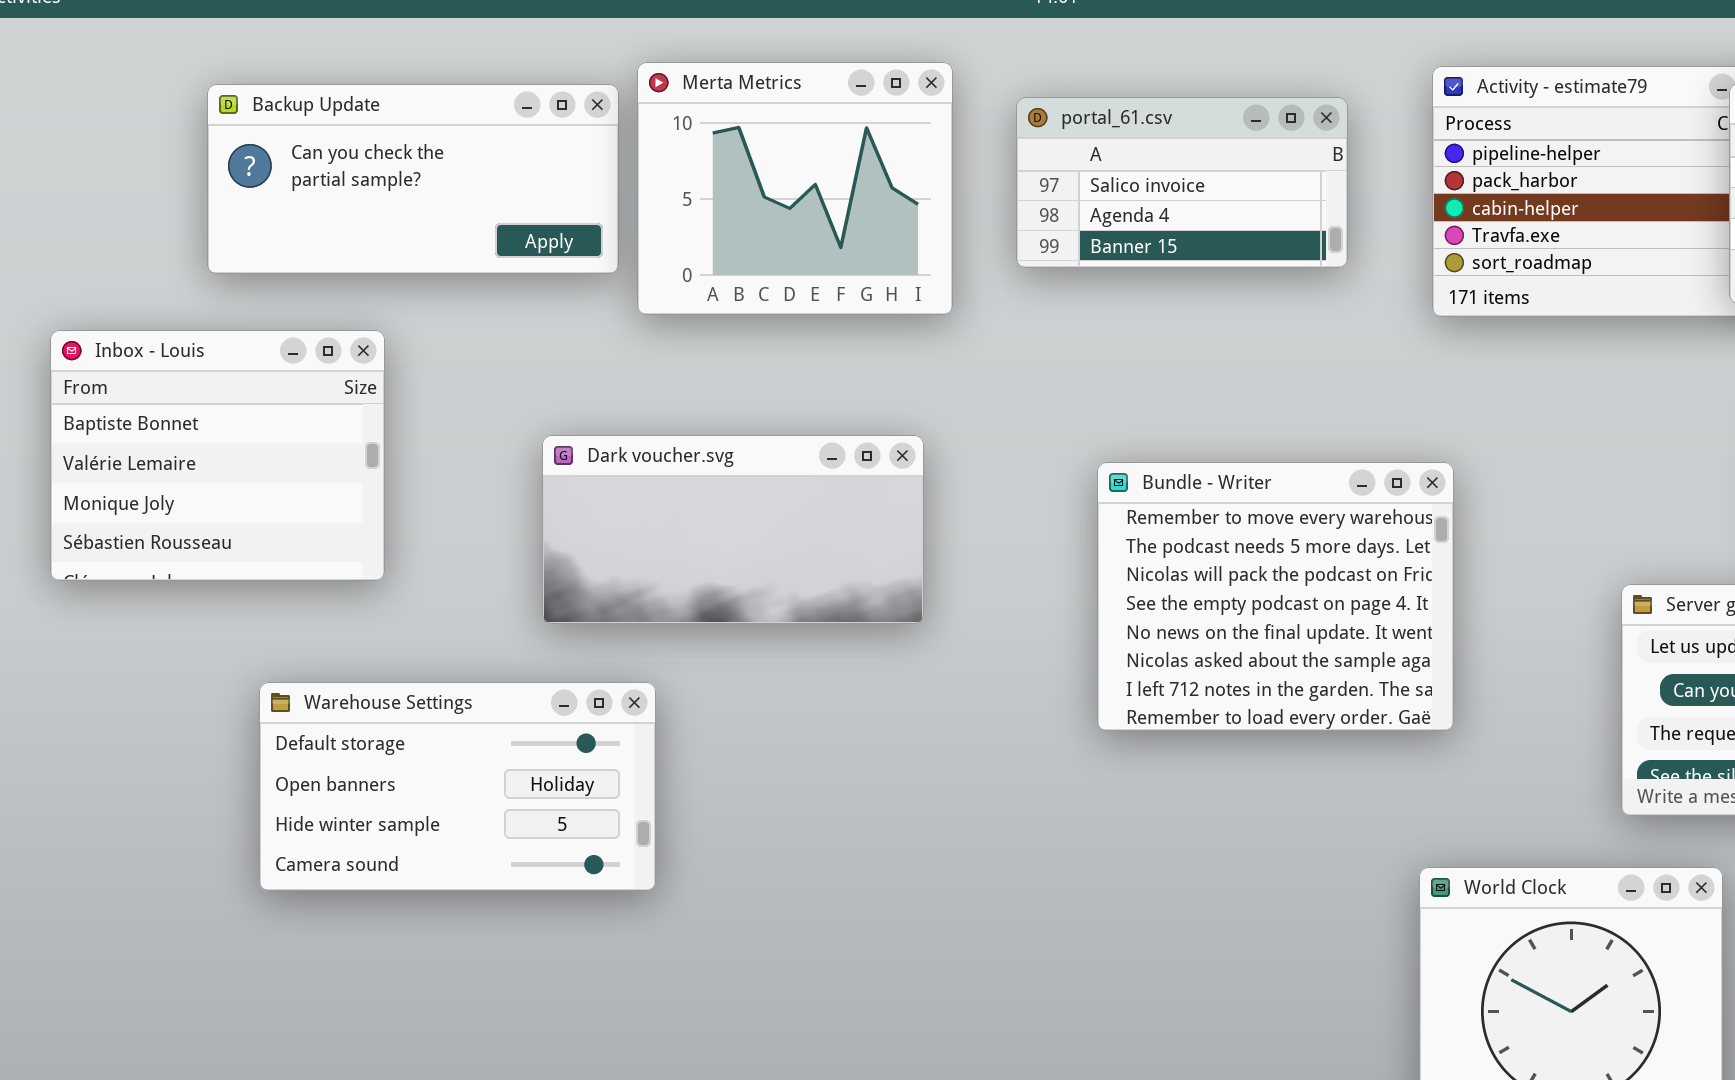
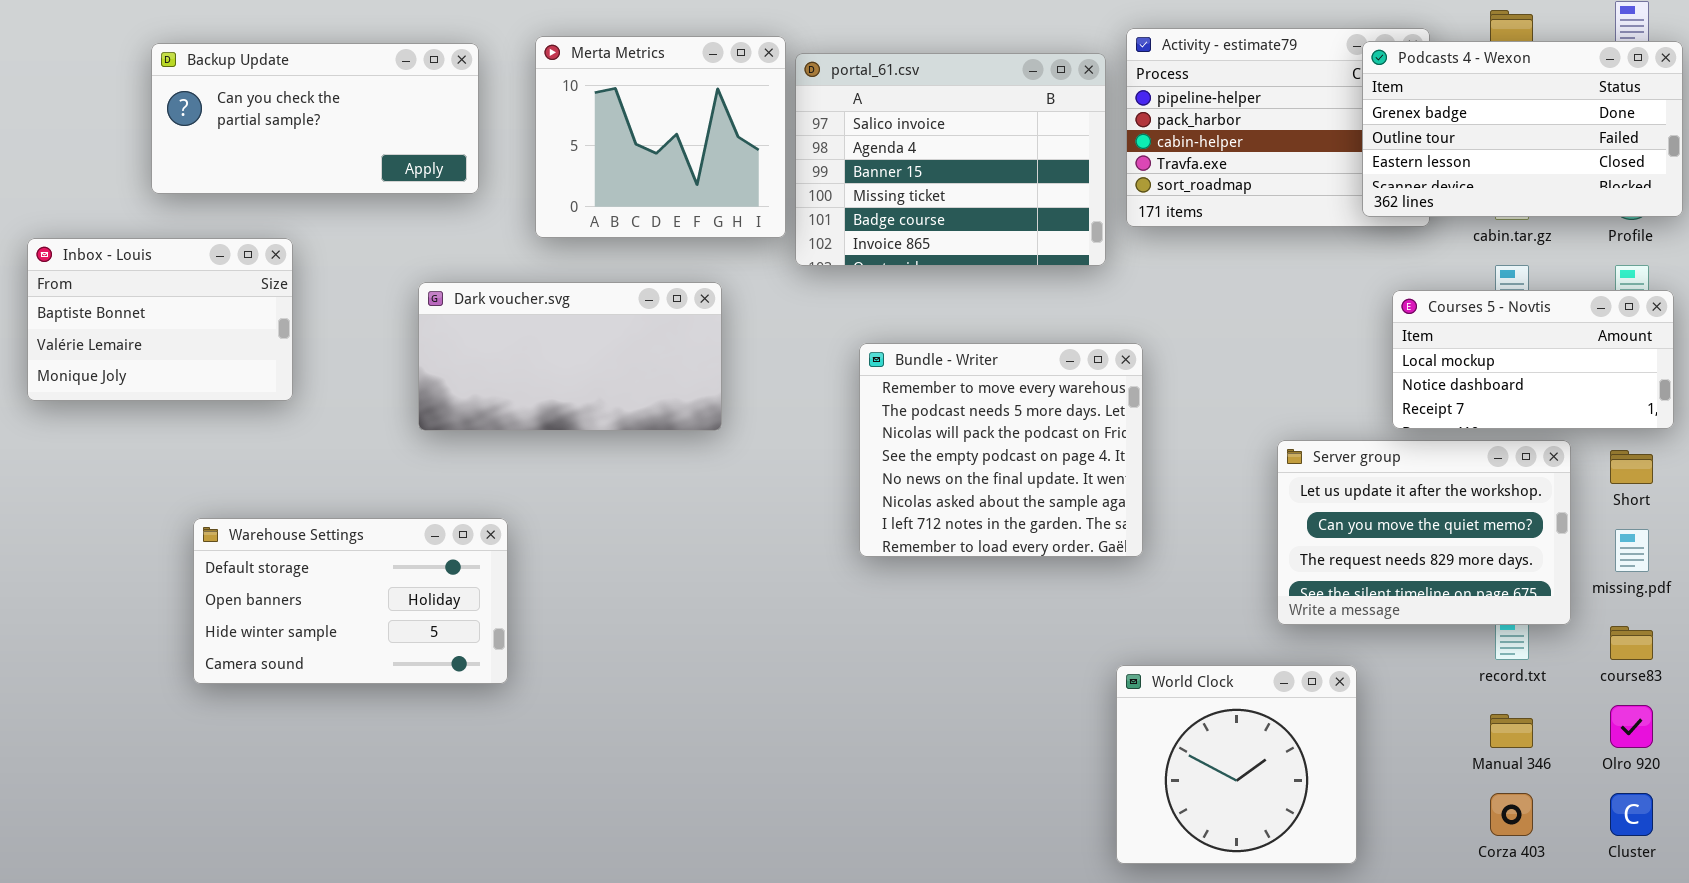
Merta Metrics: [637,62,953,315] -> [535,36,786,238], moved
portal_61.csv: [1016,97,1348,268] -> [795,53,1106,266], resized
Inbox - Louis: [50,330,385,581] -> [27,238,293,401], resized
Dark voucher.svg: [542,435,924,624] -> [418,282,722,431], moved

